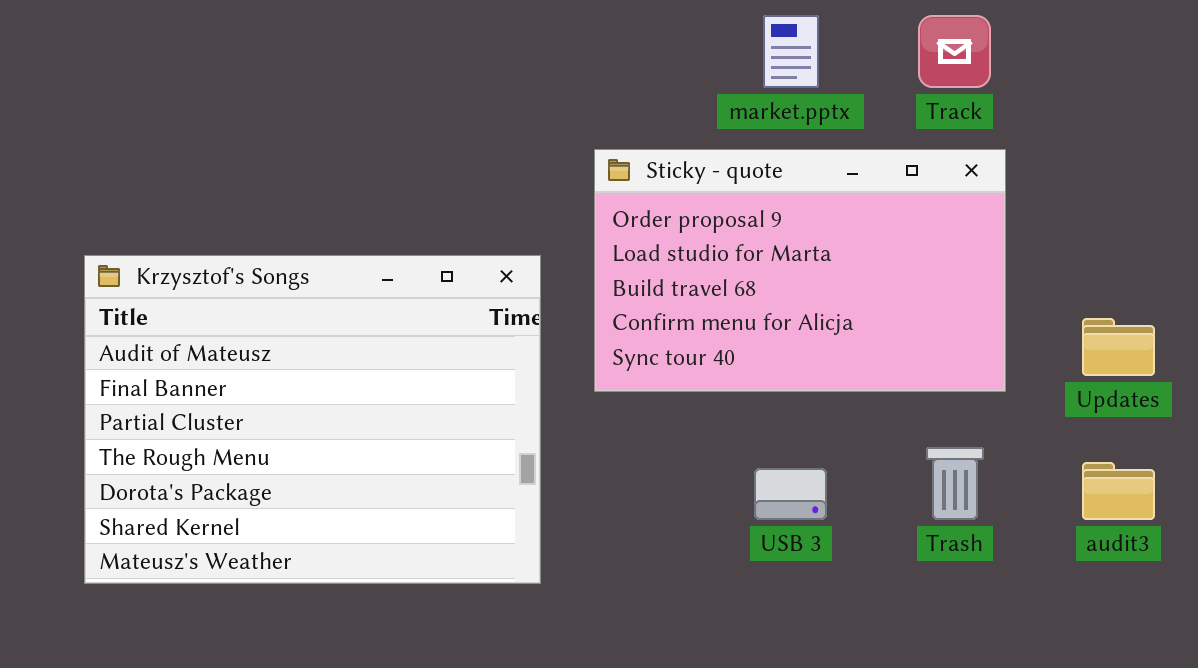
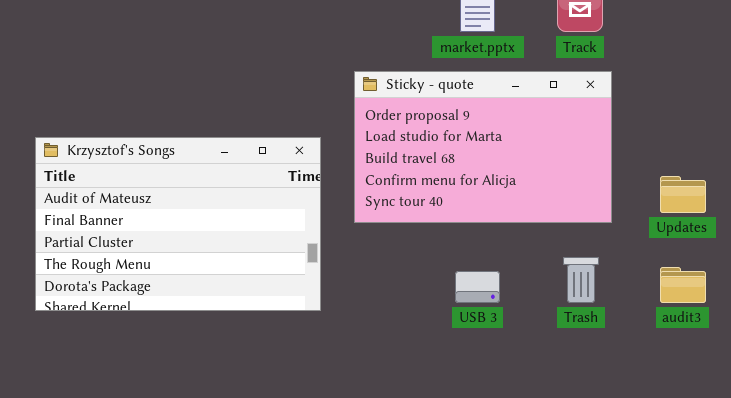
Krzysztof's Songs: [84,255,541,584] -> [35,137,321,311], resized

